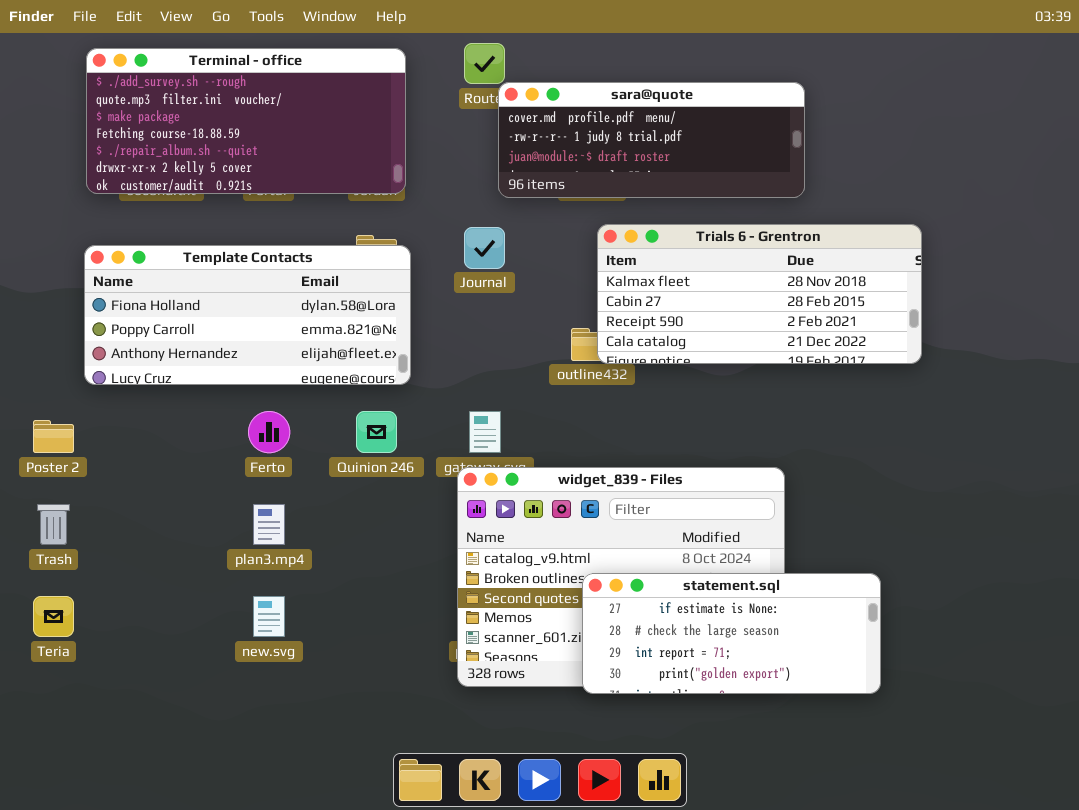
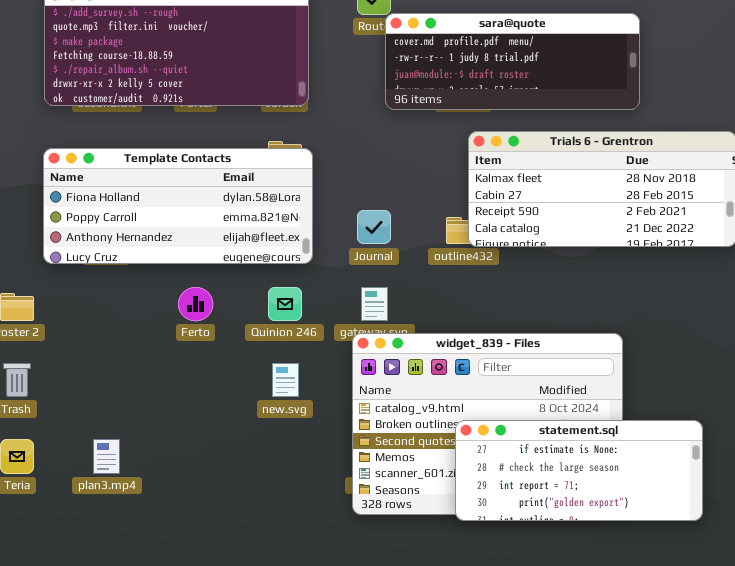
Journal: [464,227,505,269] -> [357,210,391,244], moved
plan3.mp4: [253,504,285,545] -> [93,439,120,474], moved
new.svg: [253,596,285,637] -> [272,363,299,397], moved

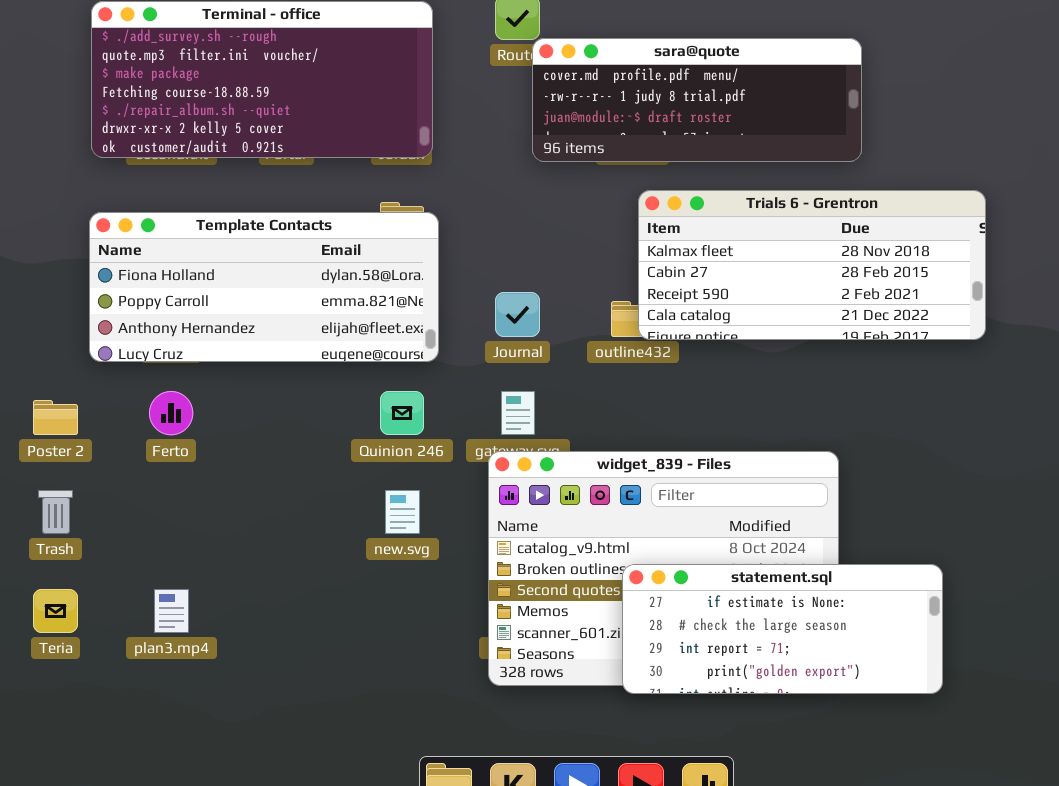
Ferto: [178,287,213,321] -> [149,391,193,435], moved

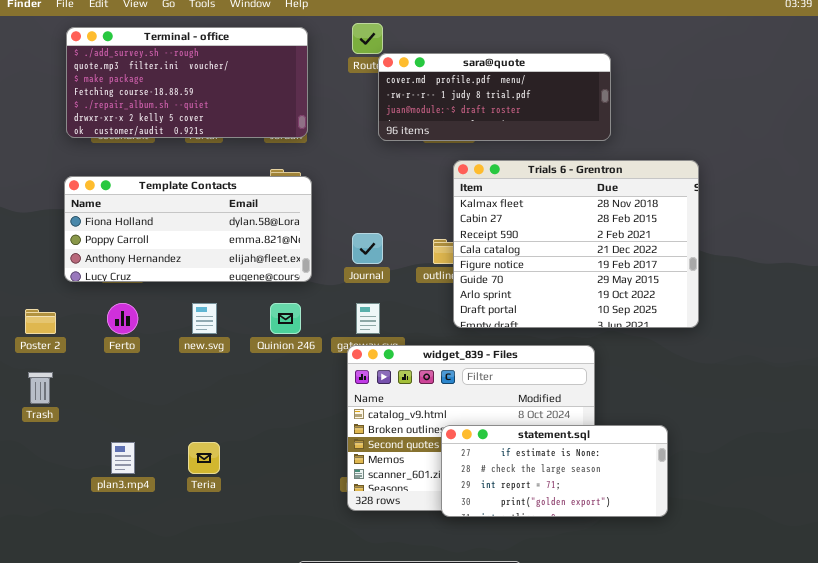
Trials 6 - Grentron: [638,190,986,340] -> [453,160,699,328], resized
new.svg: [385,490,420,534] -> [192,303,217,334], moved
Teria: [33,589,78,633] -> [188,442,220,474], moved

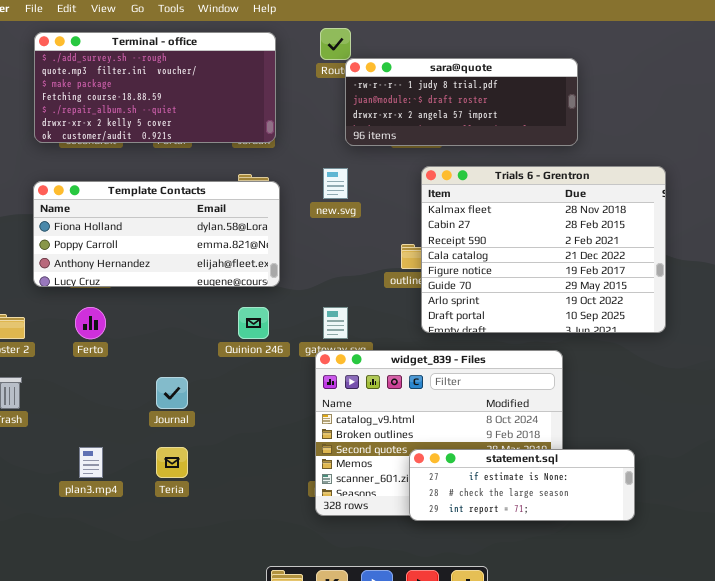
sara@quote: [378,53,611,141] -> [345,58,578,146], scrolled down 1 row
Journal: [352,233,383,264] -> [156,377,188,409], moved
new.svg: [192,303,217,334] -> [323,168,348,199], moved
statement.sql: [441,425,668,517] -> [409,449,635,521], resized

